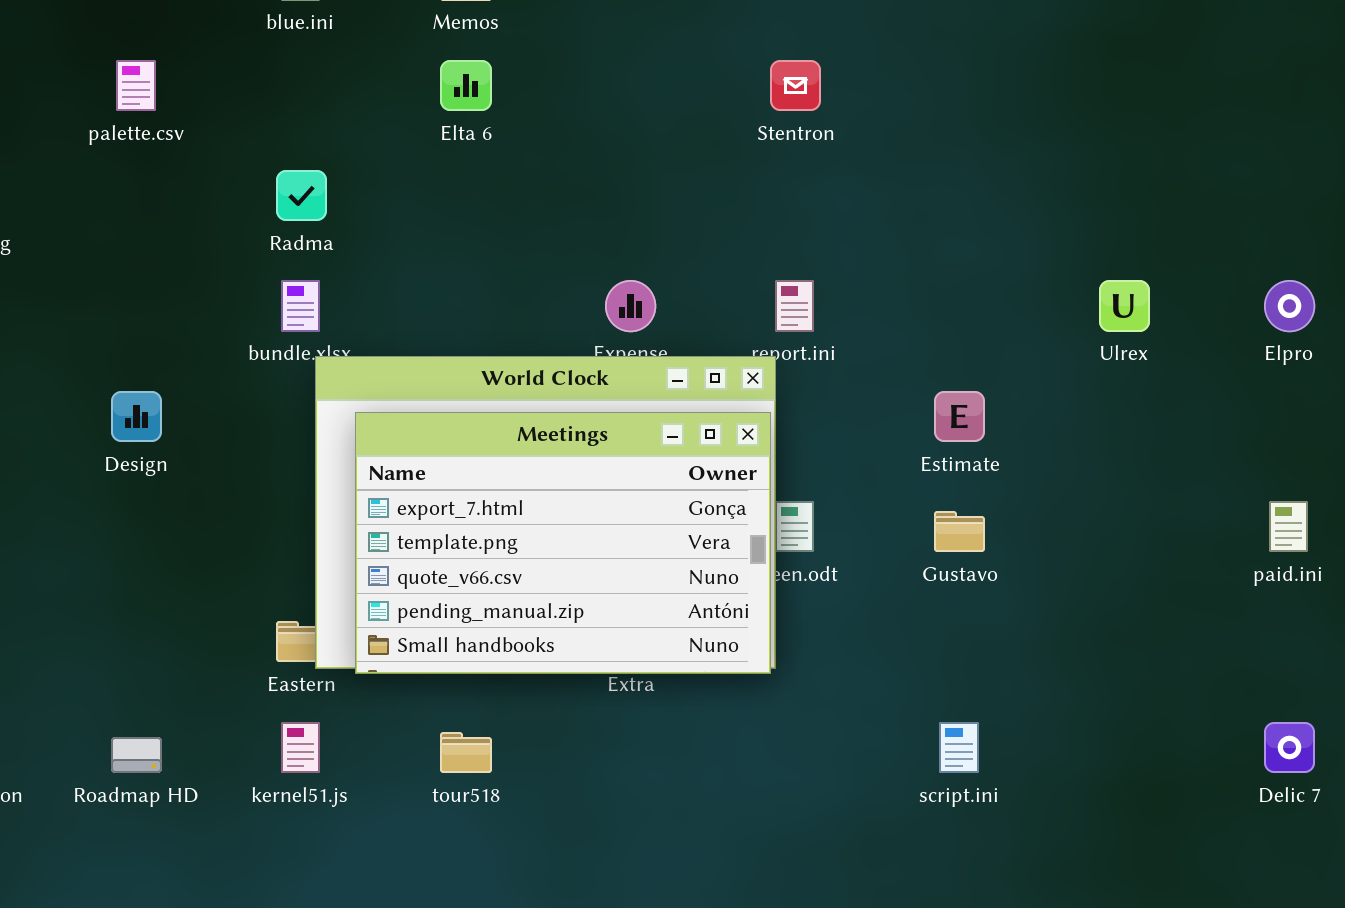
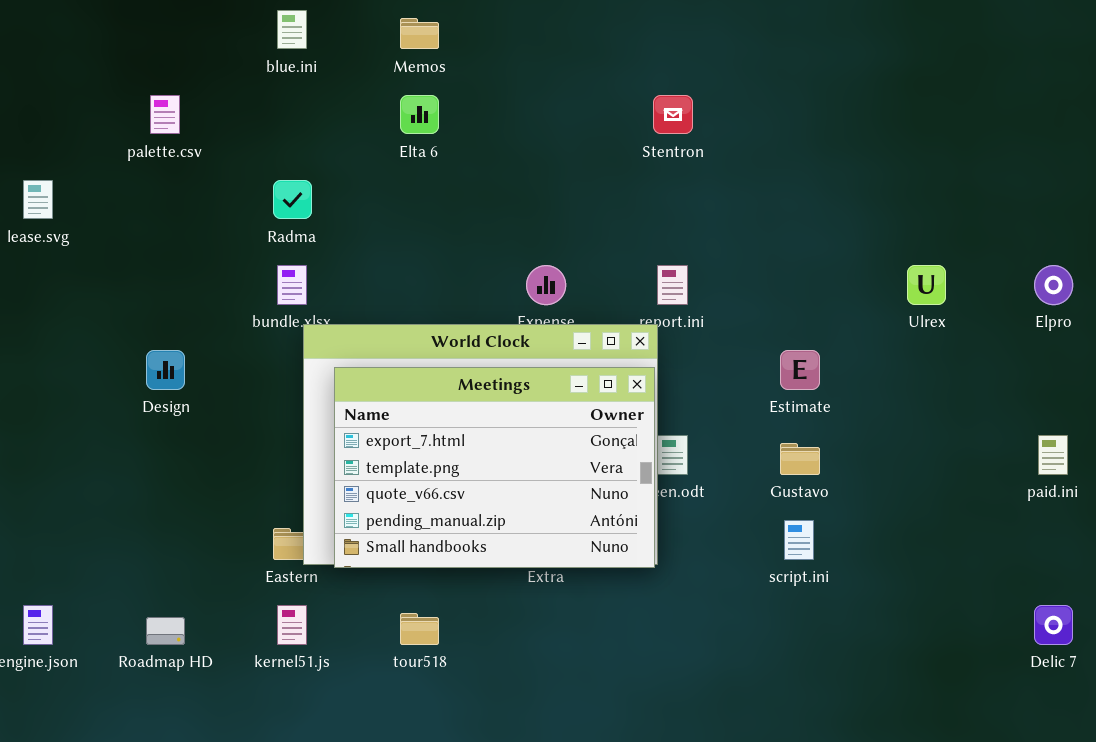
script.ini: [939,722,979,773] -> [784,520,814,560], moved

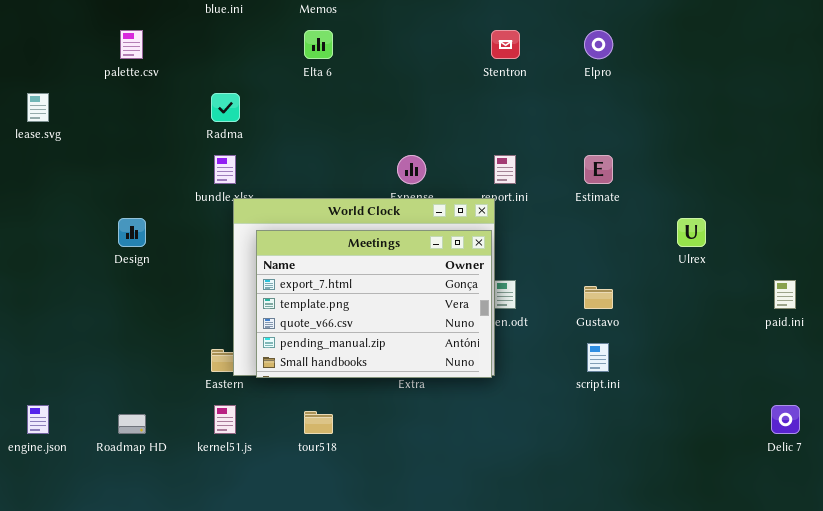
Ulrex: [907,265,946,305] -> [677,218,706,247], moved
Elpro: [1034,265,1073,305] -> [584,30,613,59], moved
Estimate: [780,350,820,390] -> [584,155,613,184], moved

